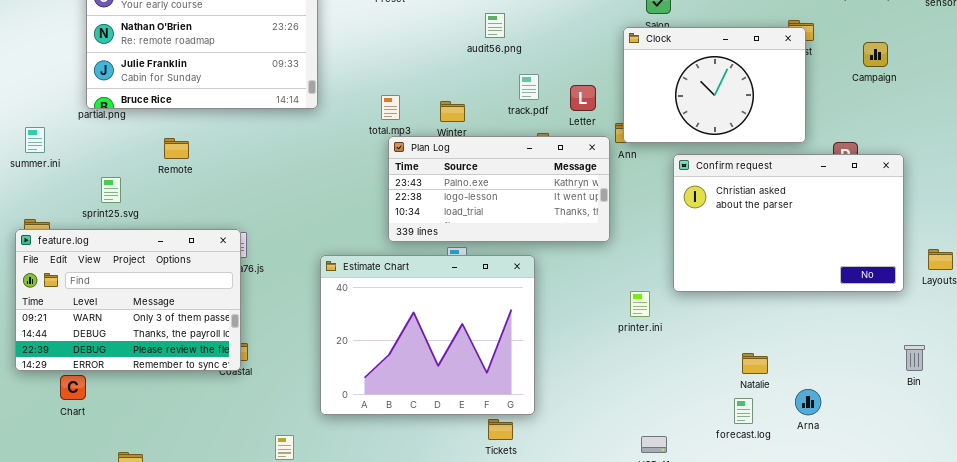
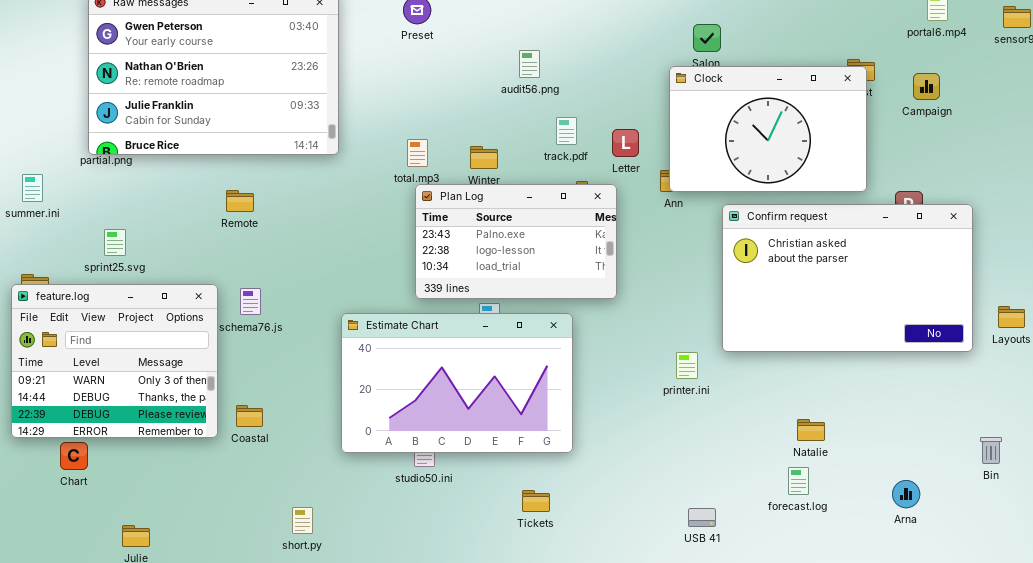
Campaign: [863,42,888,67] -> [913,73,940,100], moved
Plan Log: [388,136,610,242] -> [415,184,617,299], resized
Remote: [164,138,189,159] -> [226,190,254,212], moved
feature.log: [15,229,241,371] -> [11,284,218,438], resized
Estimate Chart: [320,255,535,415] -> [341,313,573,453], resized
Bin: [904,345,925,371] -> [980,437,1002,464], moved
Arna: [795,389,821,415] -> [892,480,920,508], moved

